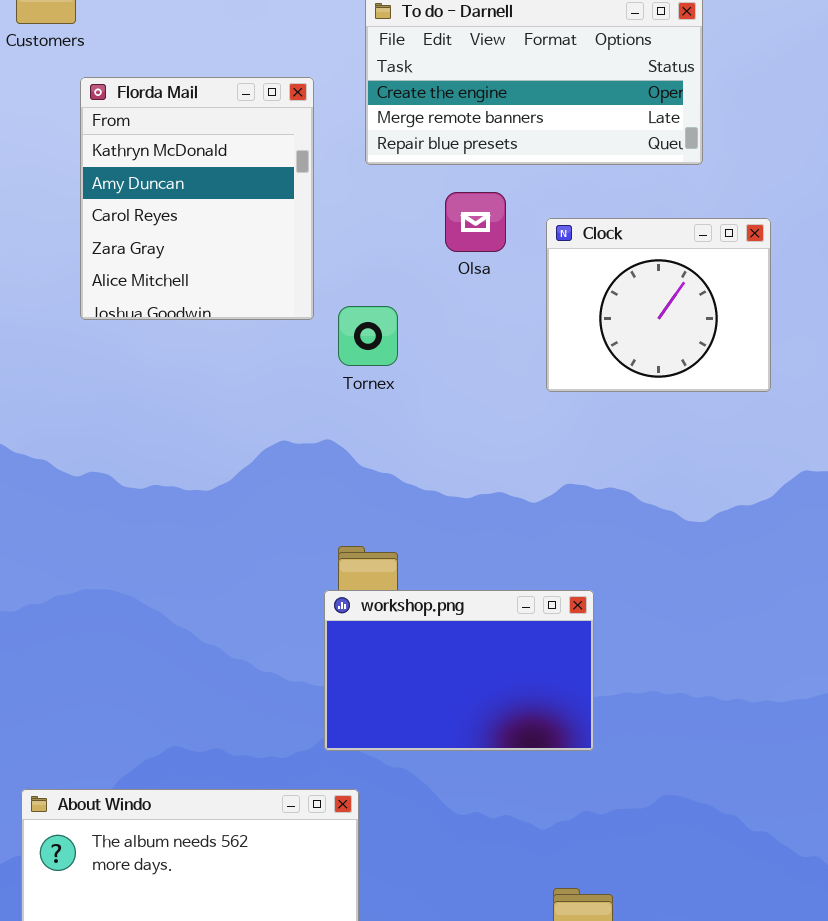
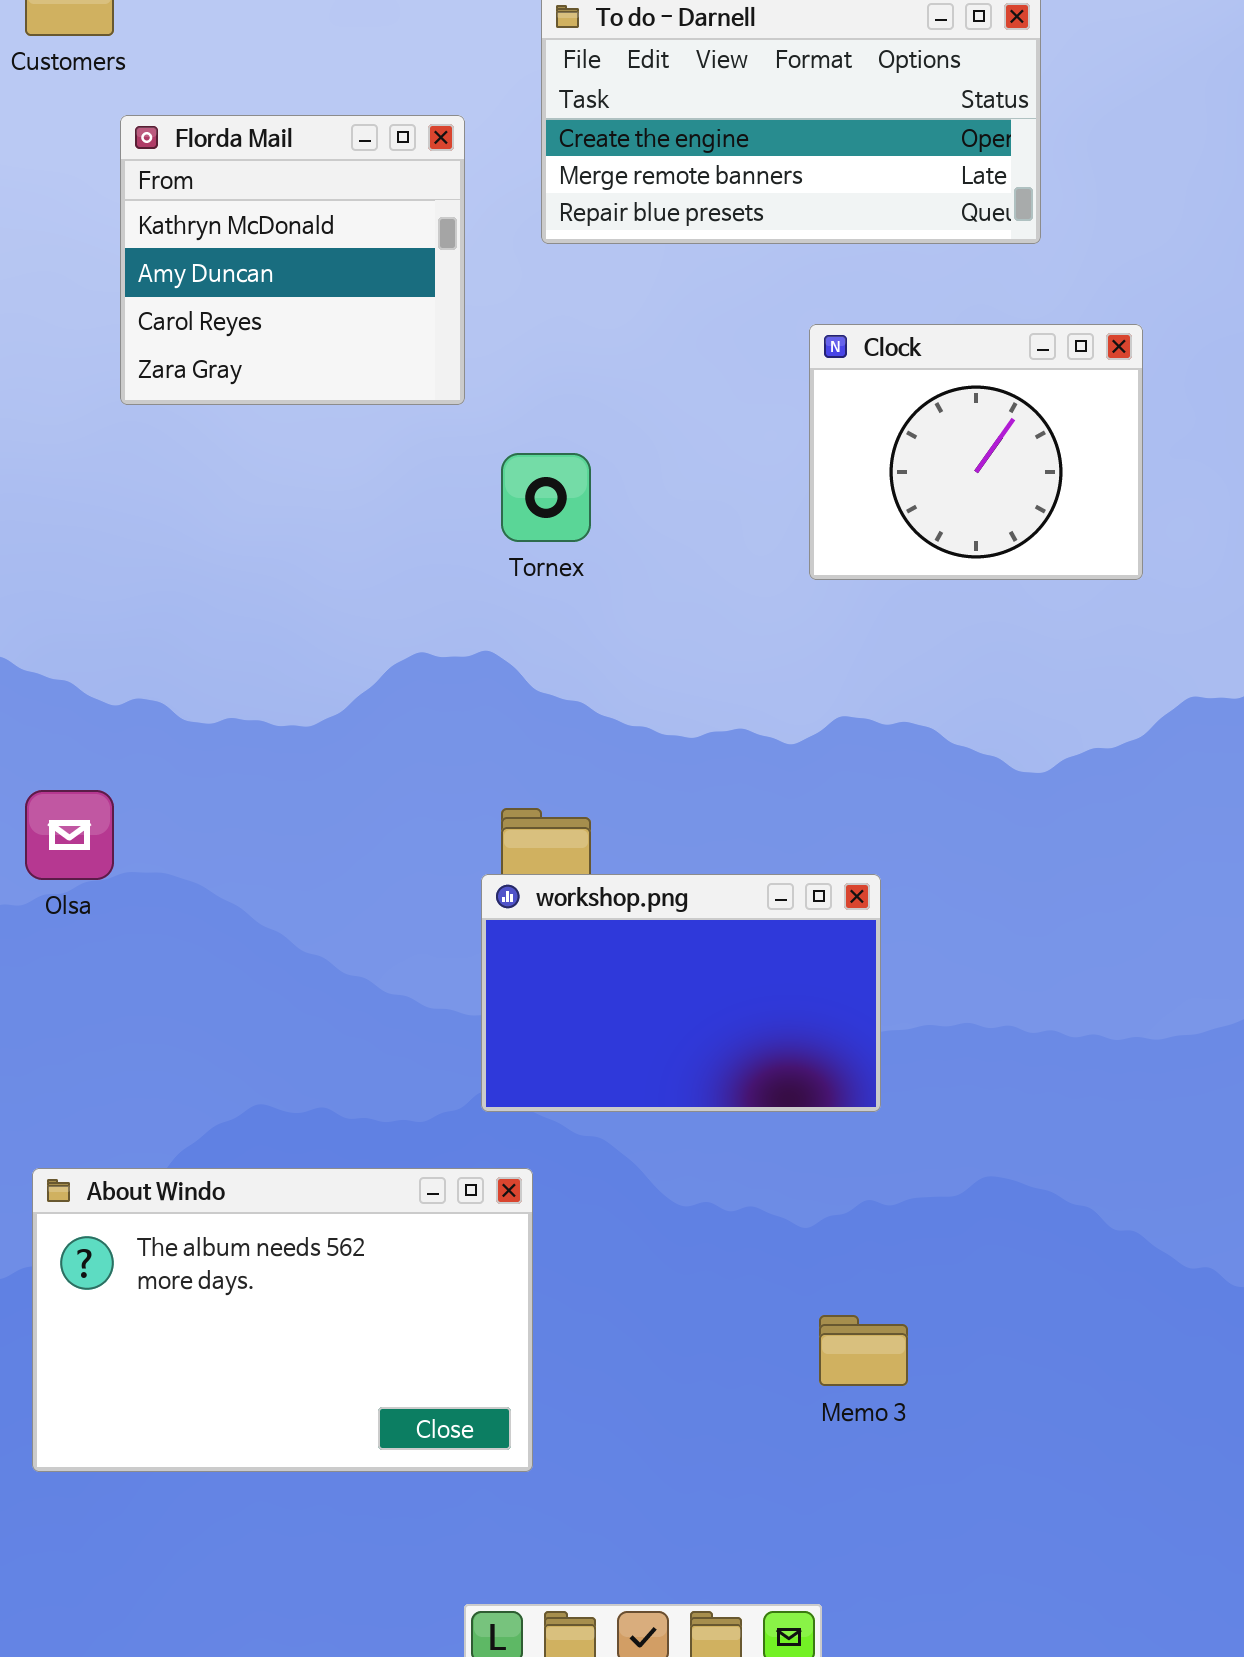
Florda Mail: [80,77,314,320] -> [120,115,465,405], resized
Olsa: [445,192,506,252] -> [25,790,114,880], moved

